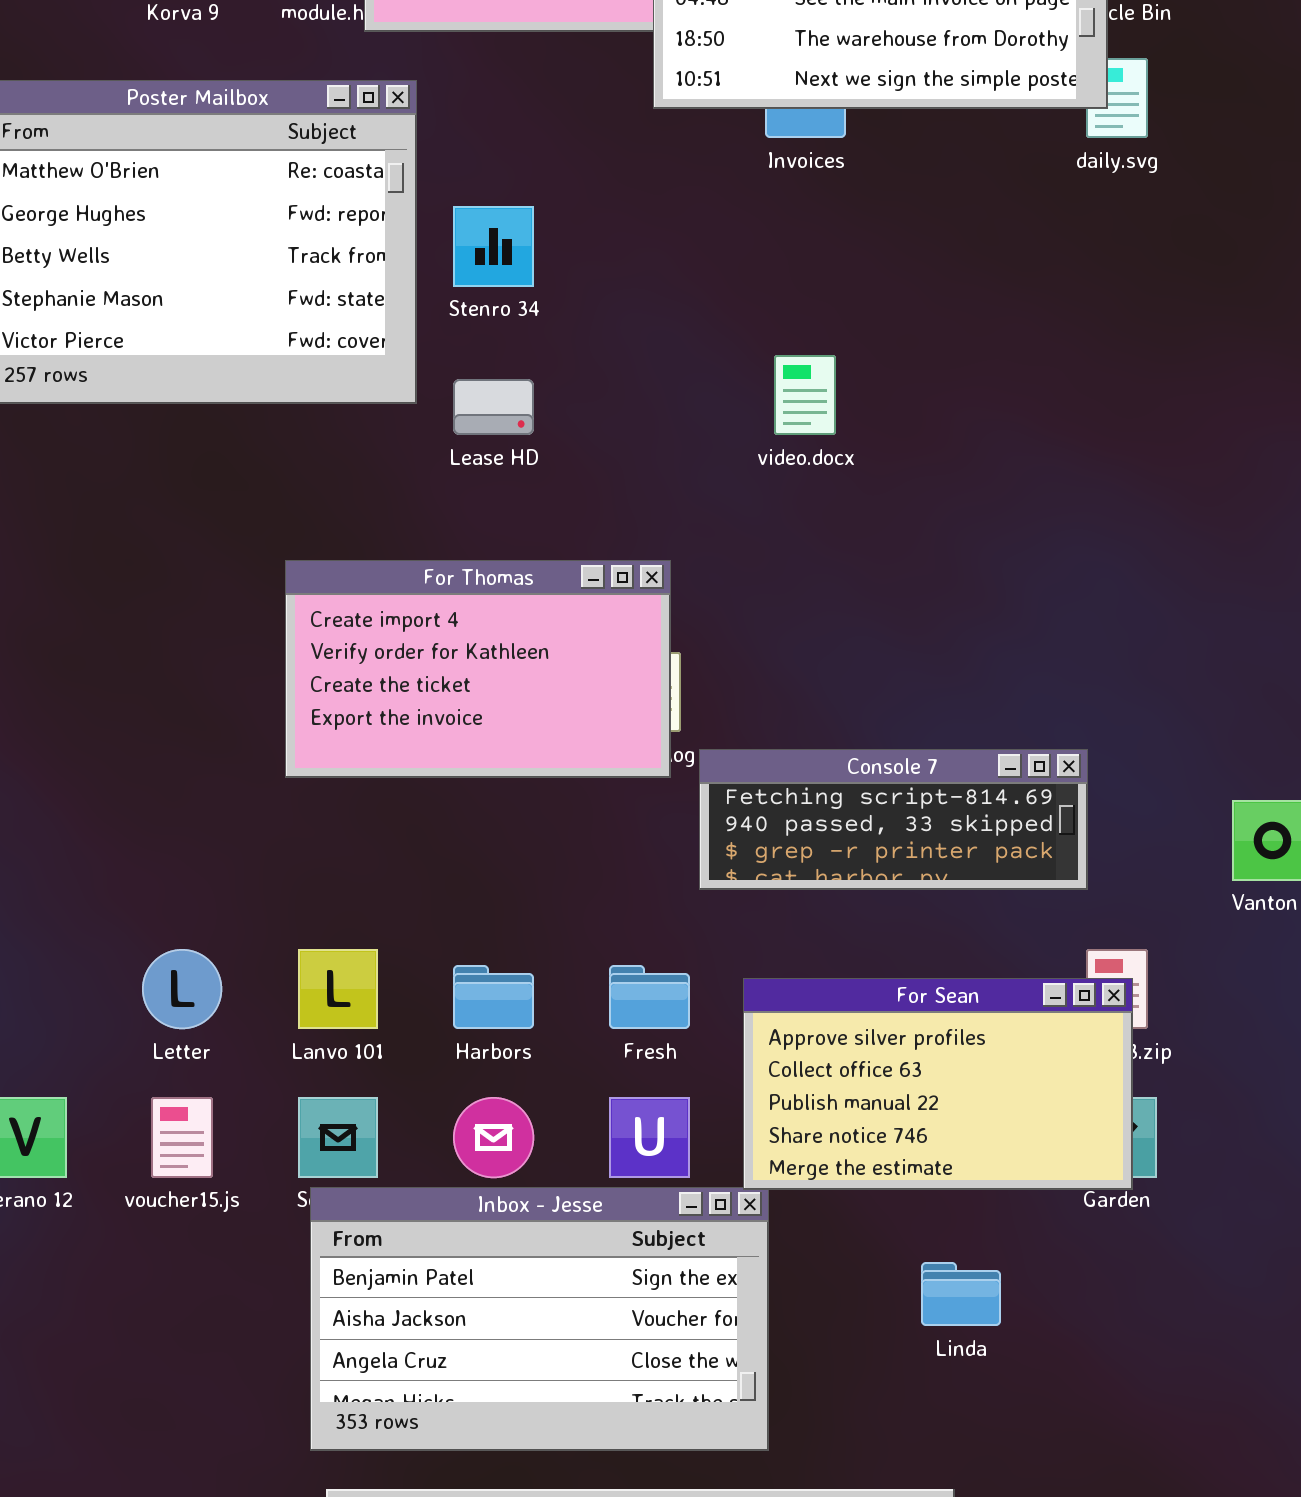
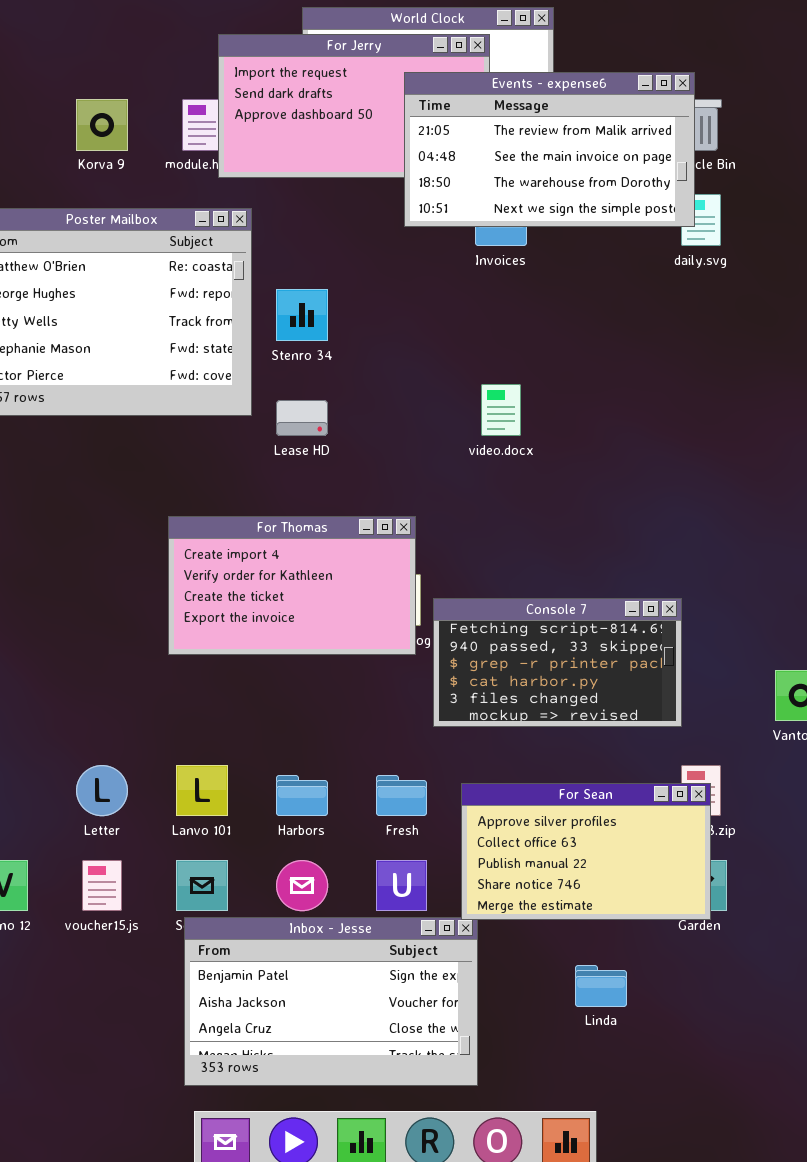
Console 7: [699,749,1088,890] -> [433,598,682,727], resized

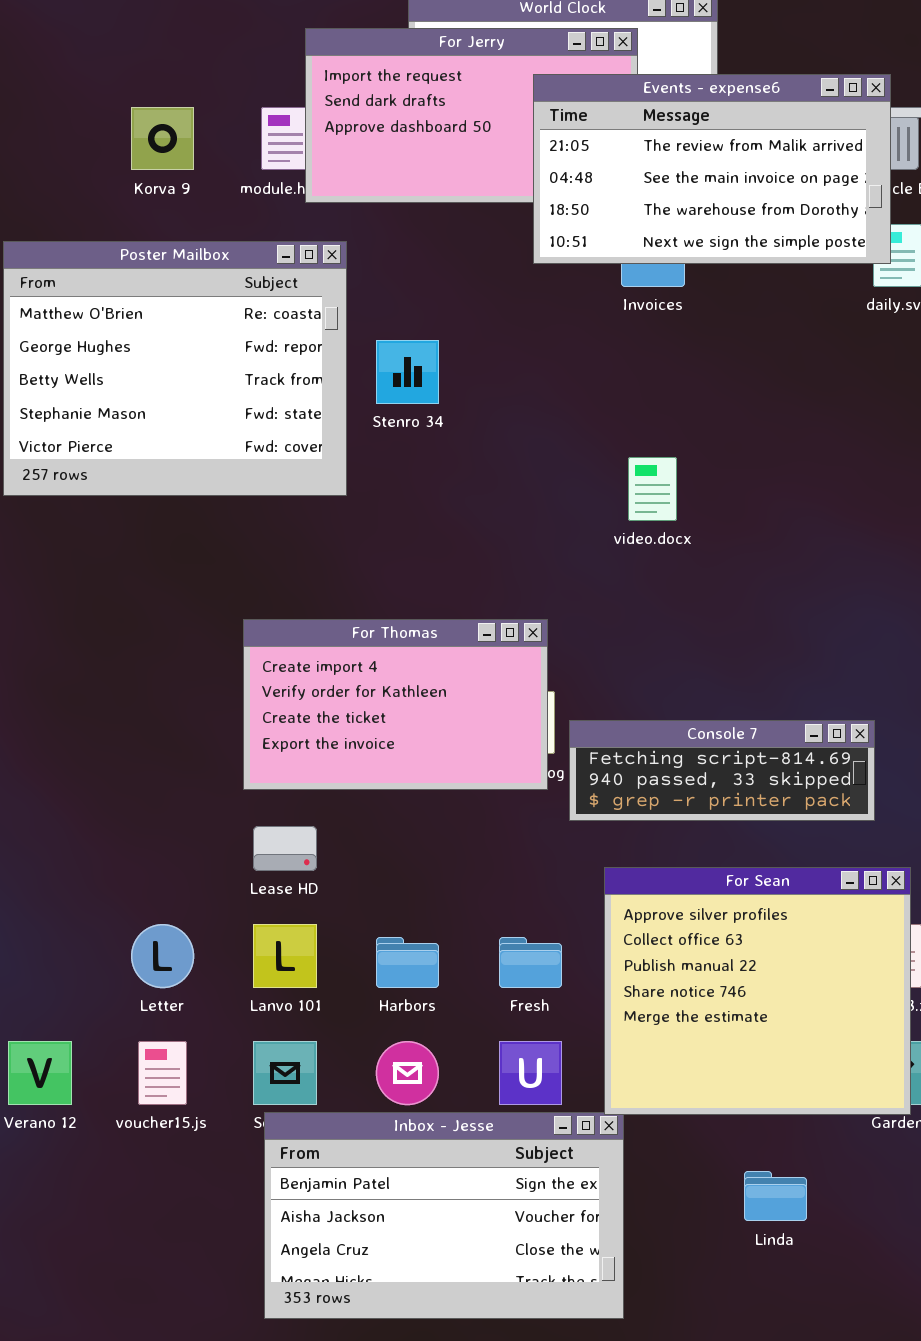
Lease HD: [276,400,328,436] -> [253,826,317,871], moved
Console 7: [433,598,682,727] -> [569,720,875,821], resized
For Sean: [461,783,711,920] -> [604,867,911,1115], resized

